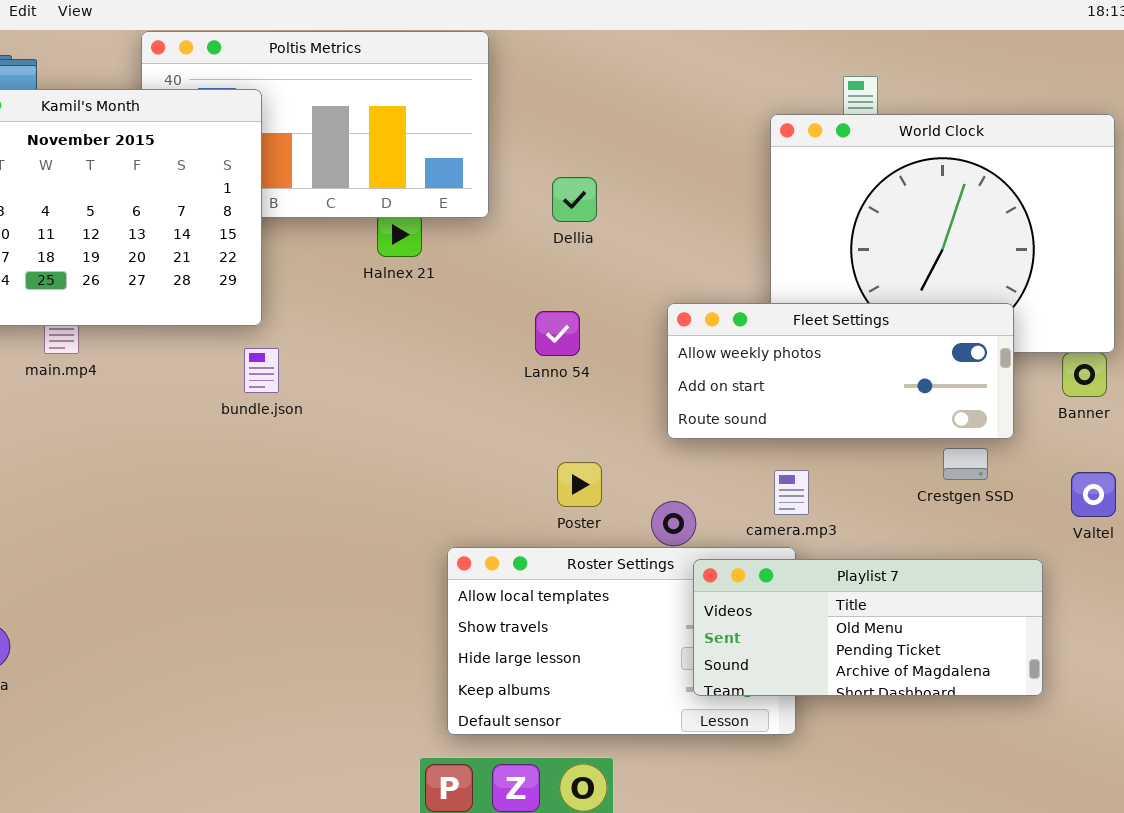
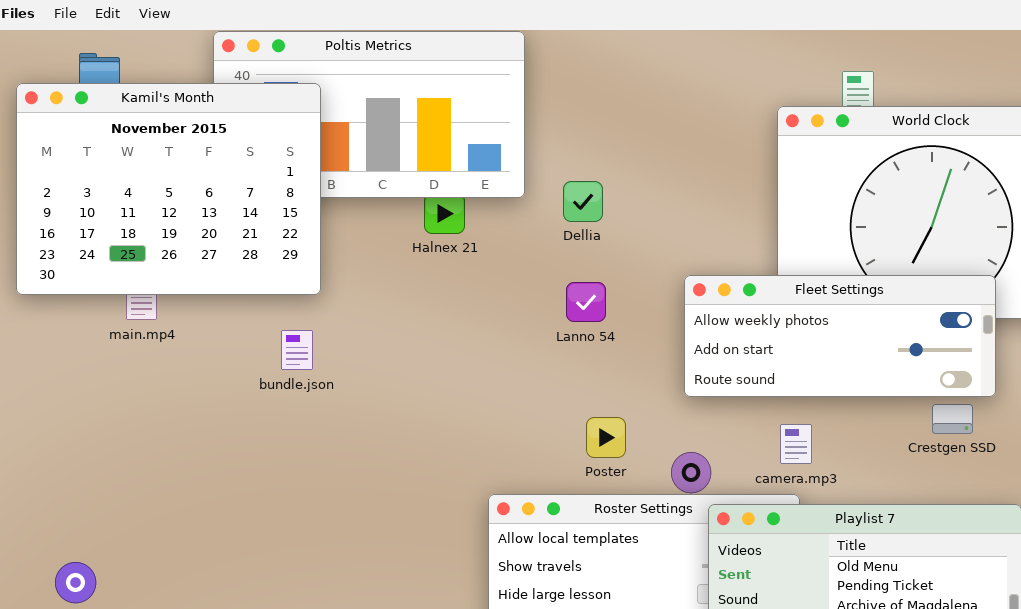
Dellia: [552,177,597,222] -> [563,181,603,222], moved
bundle.json: [244,348,279,393] -> [281,330,313,370], moved

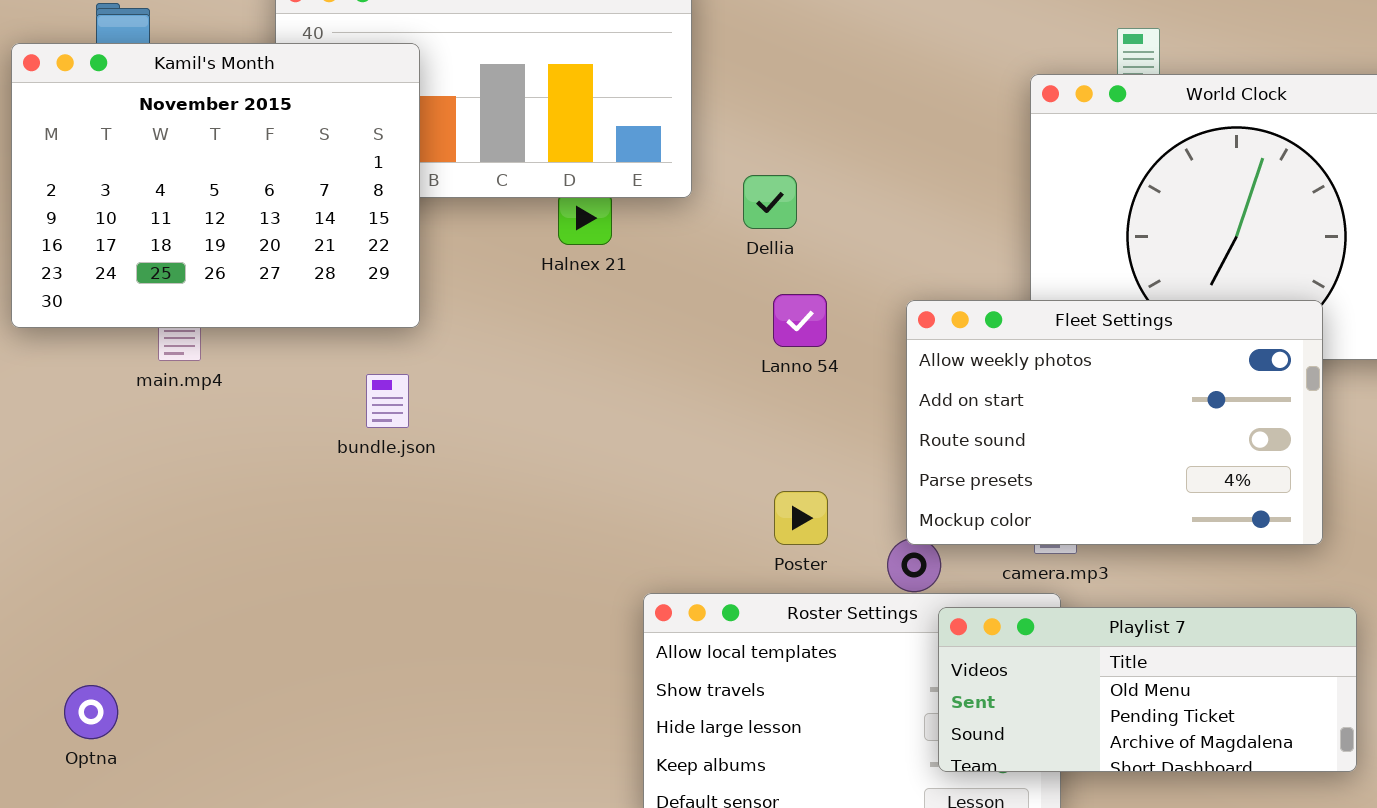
Fleet Settings: [684,275,996,397] -> [906,300,1323,545], resized
Lanno 54: [566,282,606,322] -> [773,294,827,347], moved

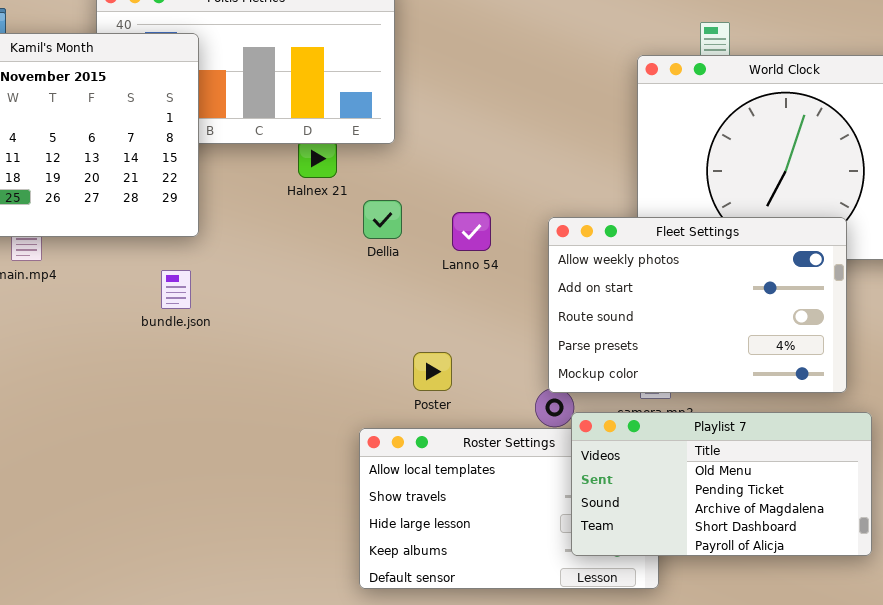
Dellia: [743,175,797,229] -> [363,200,402,239], moved
Poster: [774,491,828,545] -> [413,352,452,391], moved
Playlist 7: [938,607,1357,772] -> [571,412,872,556], resized

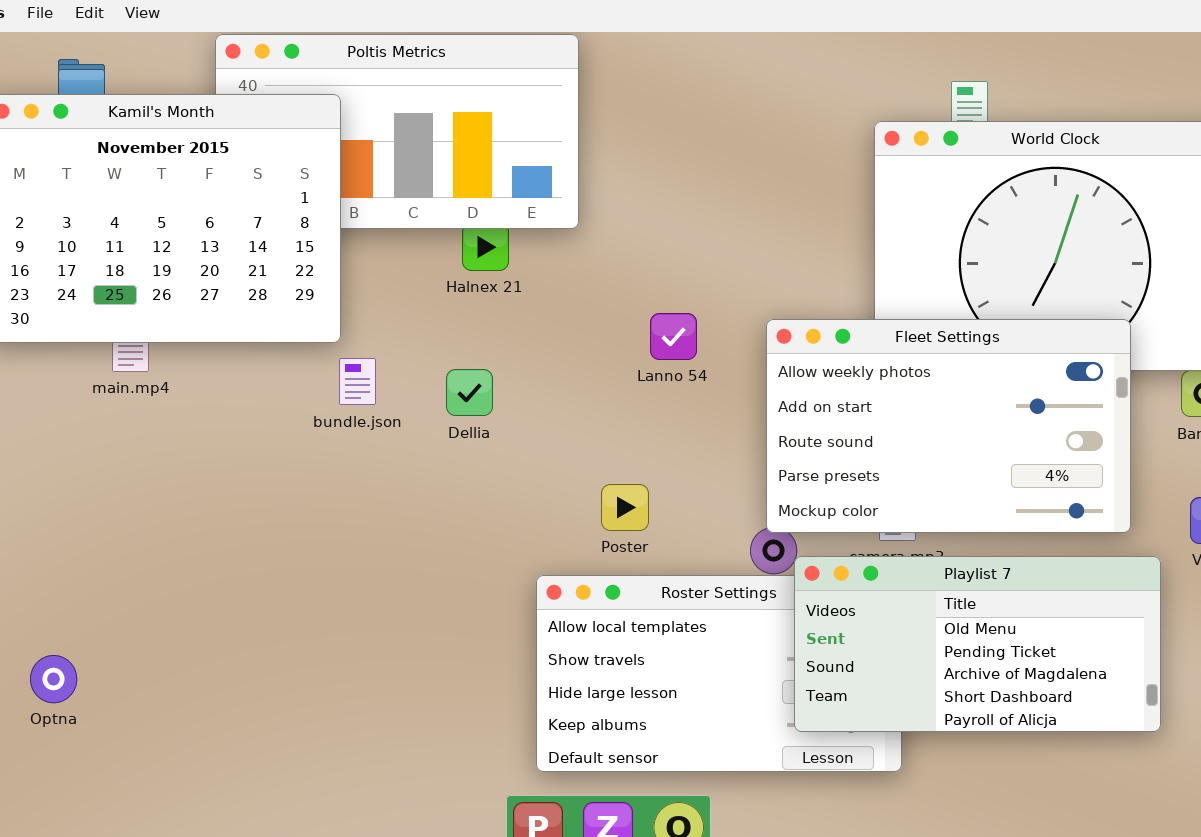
Dellia: [363,200,402,239] -> [446,369,493,416], moved
bundle.json: [161,270,191,309] -> [339,358,376,405], moved

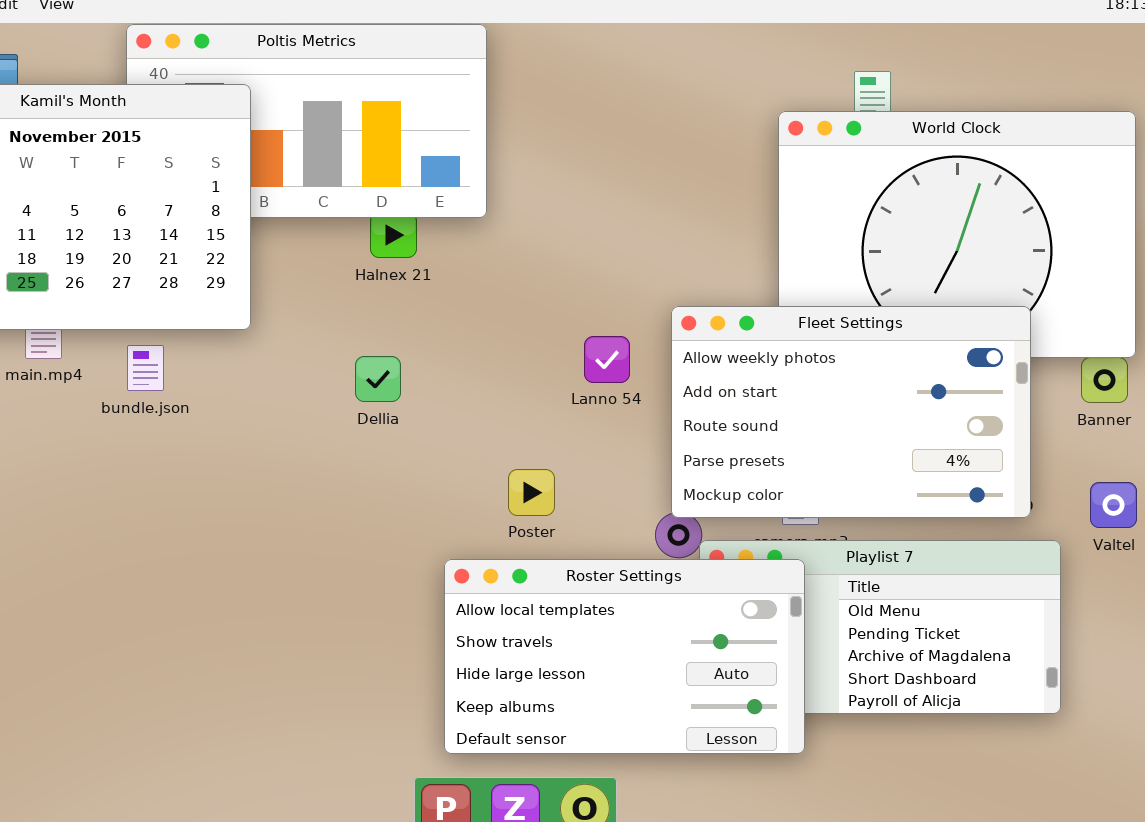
Lanno 54: [650,313,697,360] -> [584,336,630,383], moved
bundle.json: [339,358,376,405] -> [127,345,164,391], moved
Roster Settings: [536,575,902,772] -> [444,559,805,754], raised

